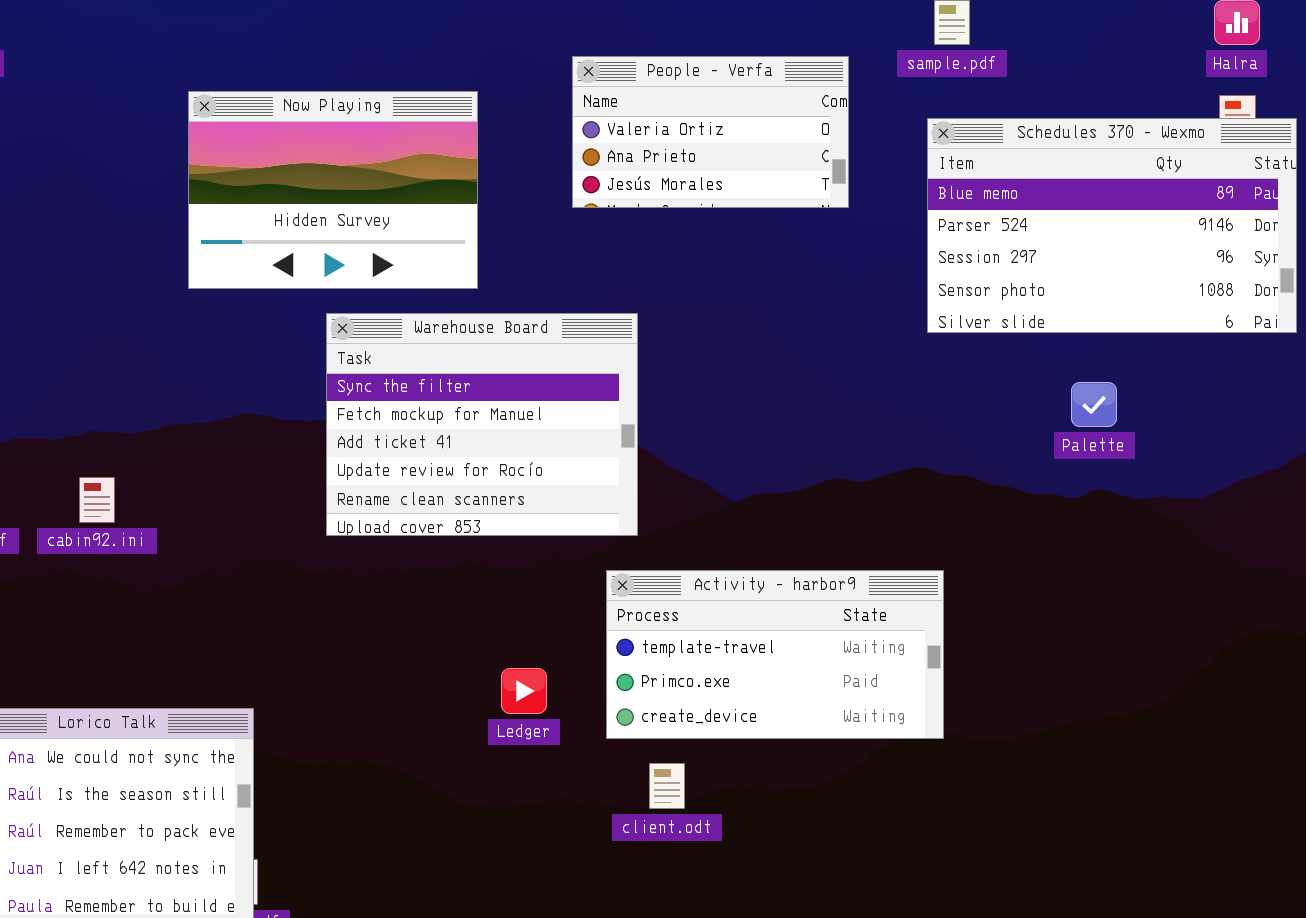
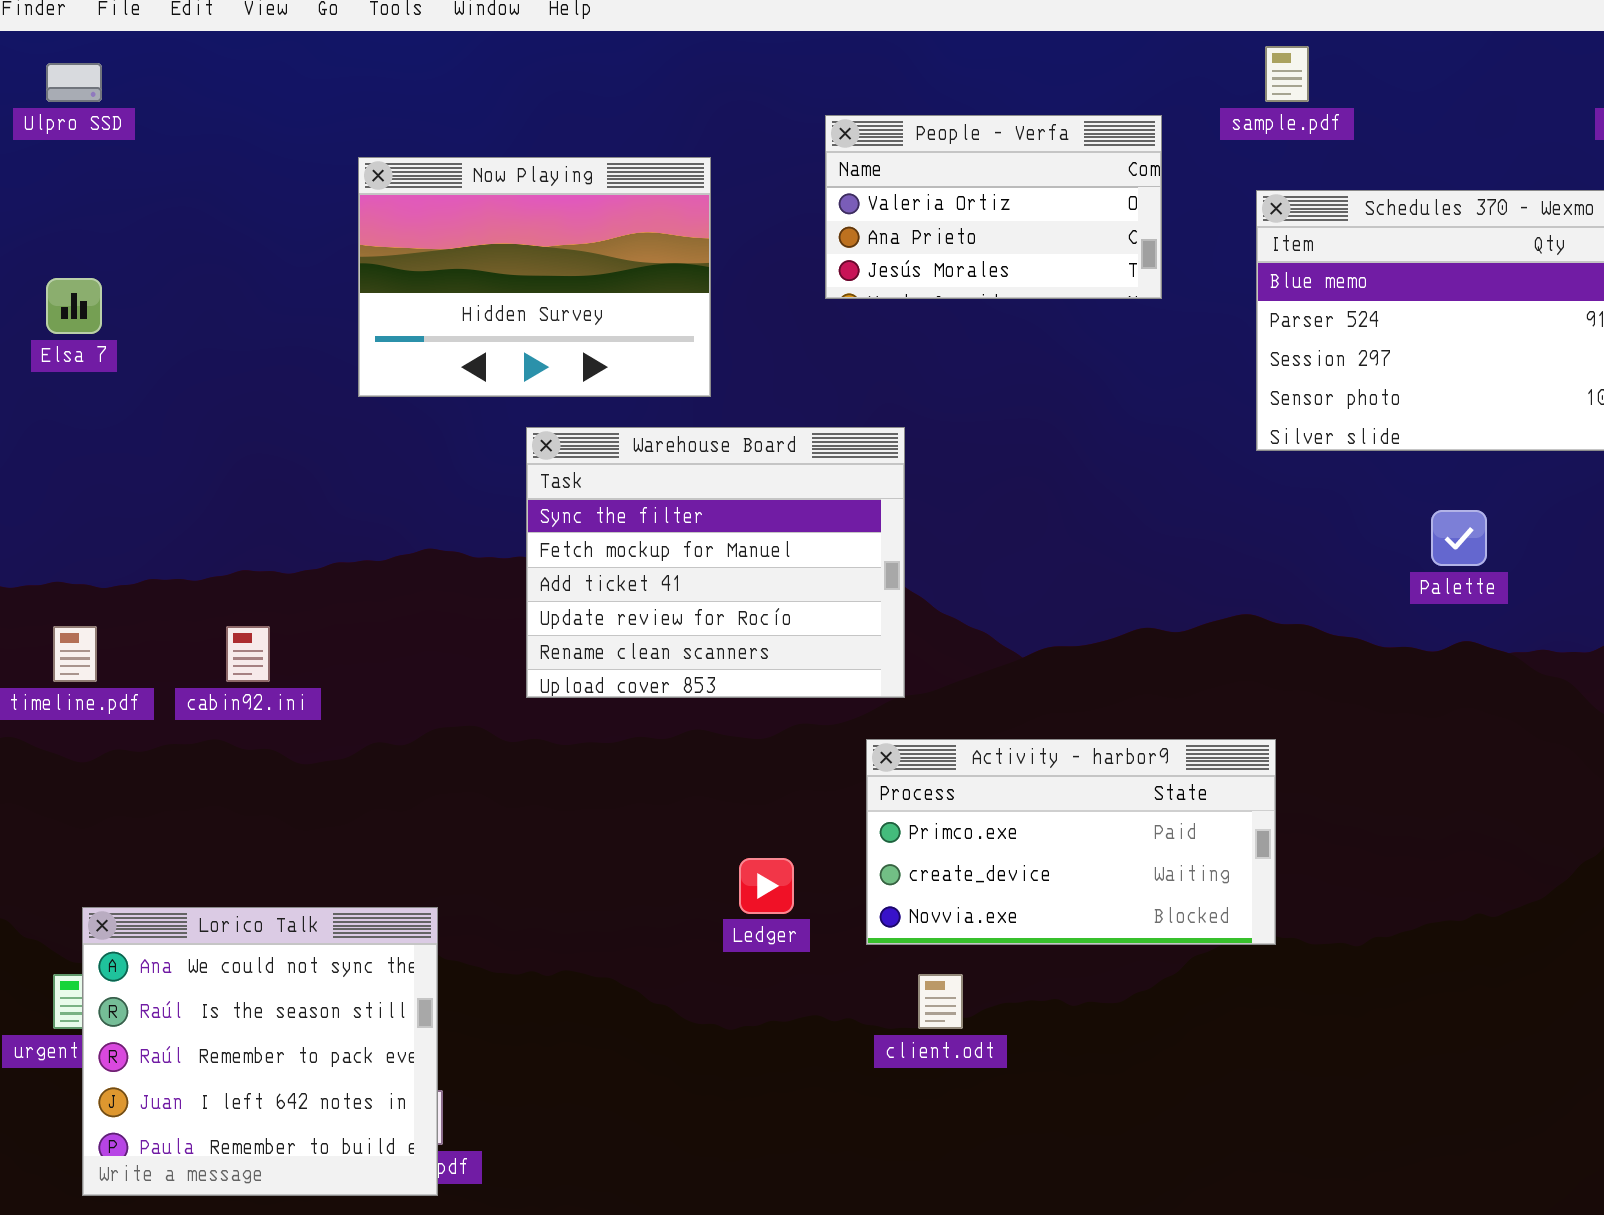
Activity - harbor9: [606,570,944,739] -> [866,739,1276,945], scrolled down 1 row

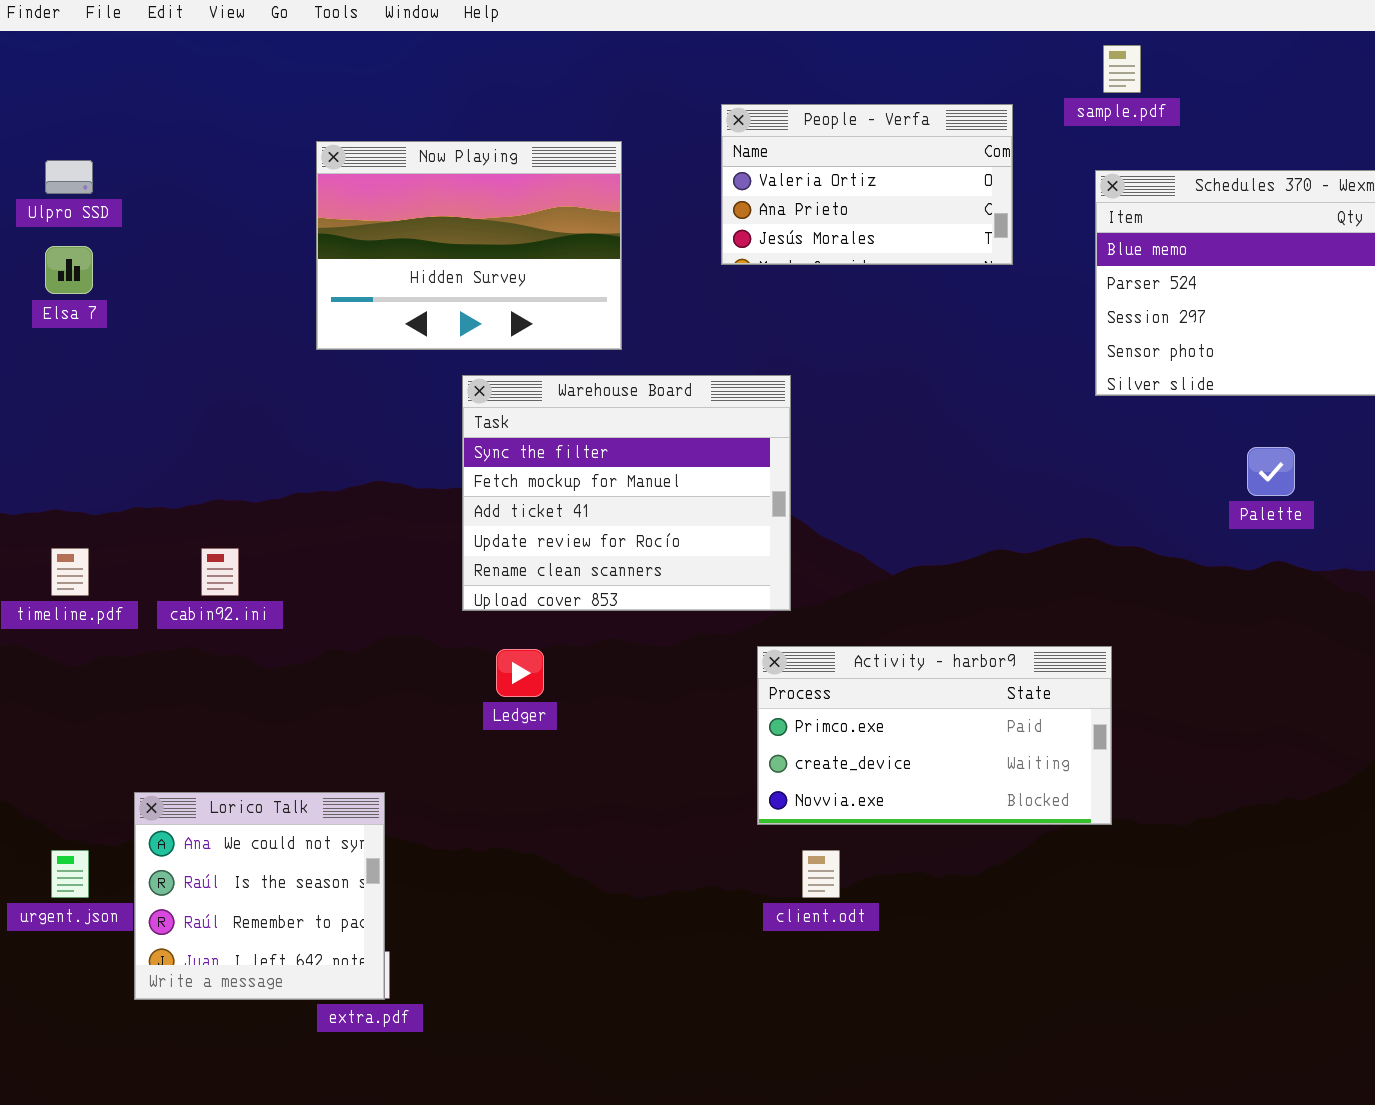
Ulpro SSD: [46,63,102,102] -> [45,160,93,194], moved
Ledger: [739,858,794,914] -> [496,649,544,697], moved
Lorico Talk: [82,907,438,1196] -> [134,792,385,1000], resized

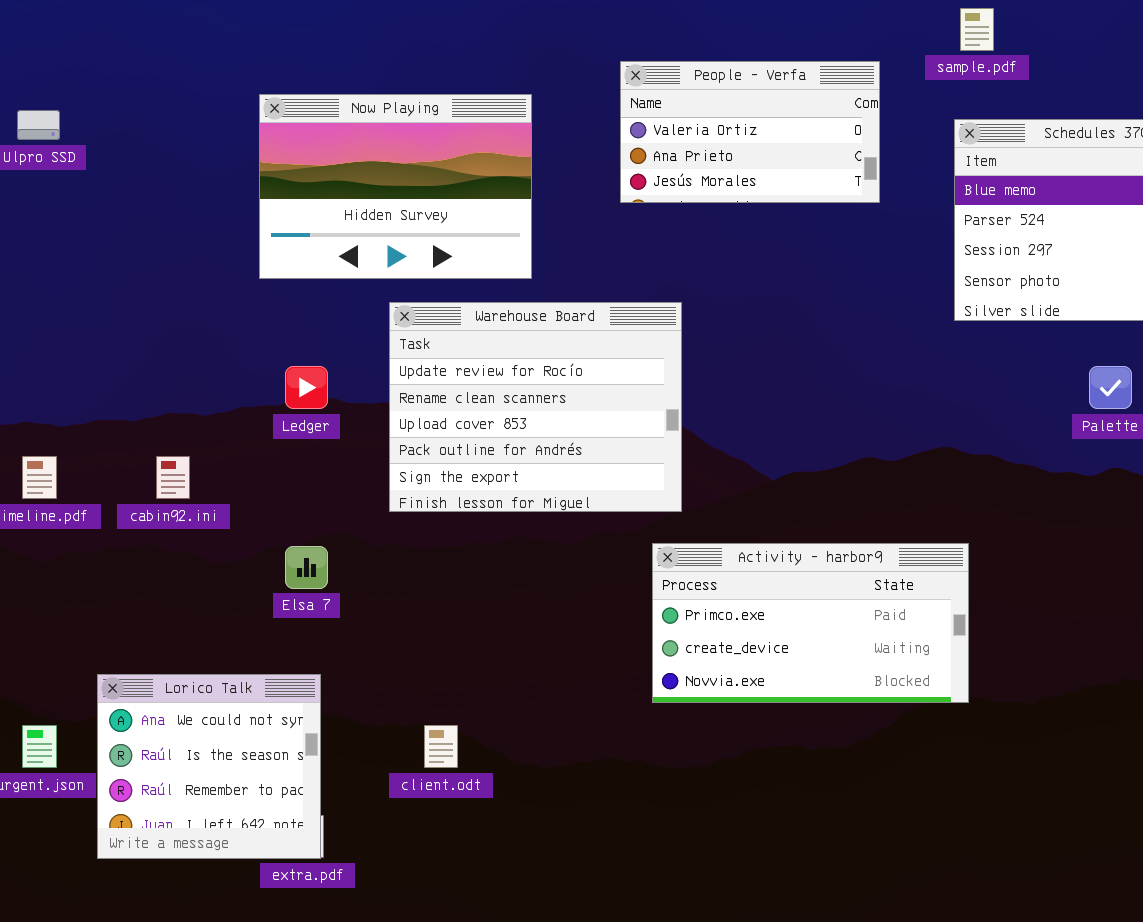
Elsa 7: [45,246,93,294] -> [285,546,328,589], moved
Warehouse Board: [462,375,791,611] -> [389,302,682,512], scrolled down 3 rows
Ledger: [496,649,544,697] -> [285,366,328,409], moved
client.odt: [802,850,840,898] -> [424,725,458,768], moved

